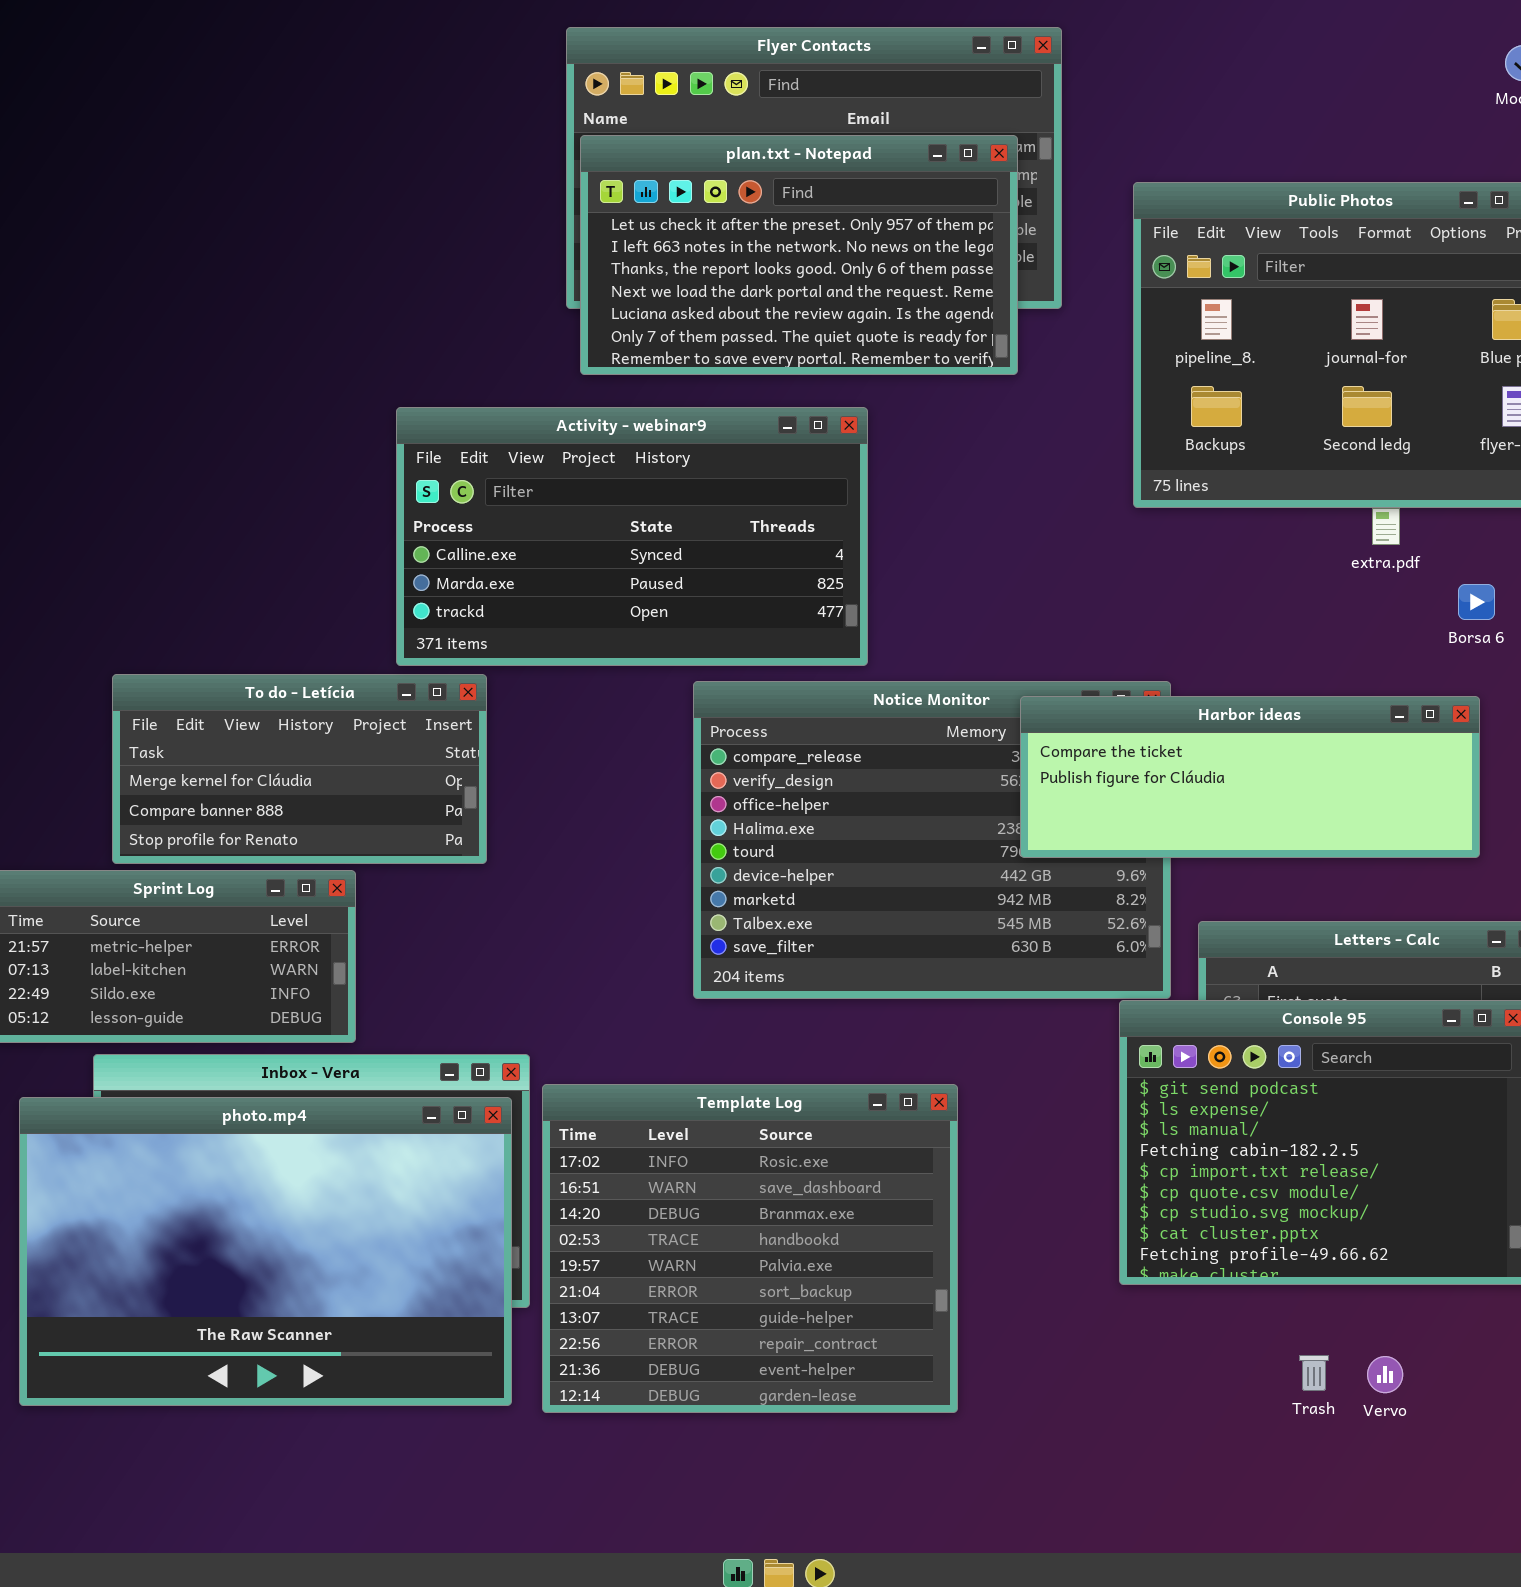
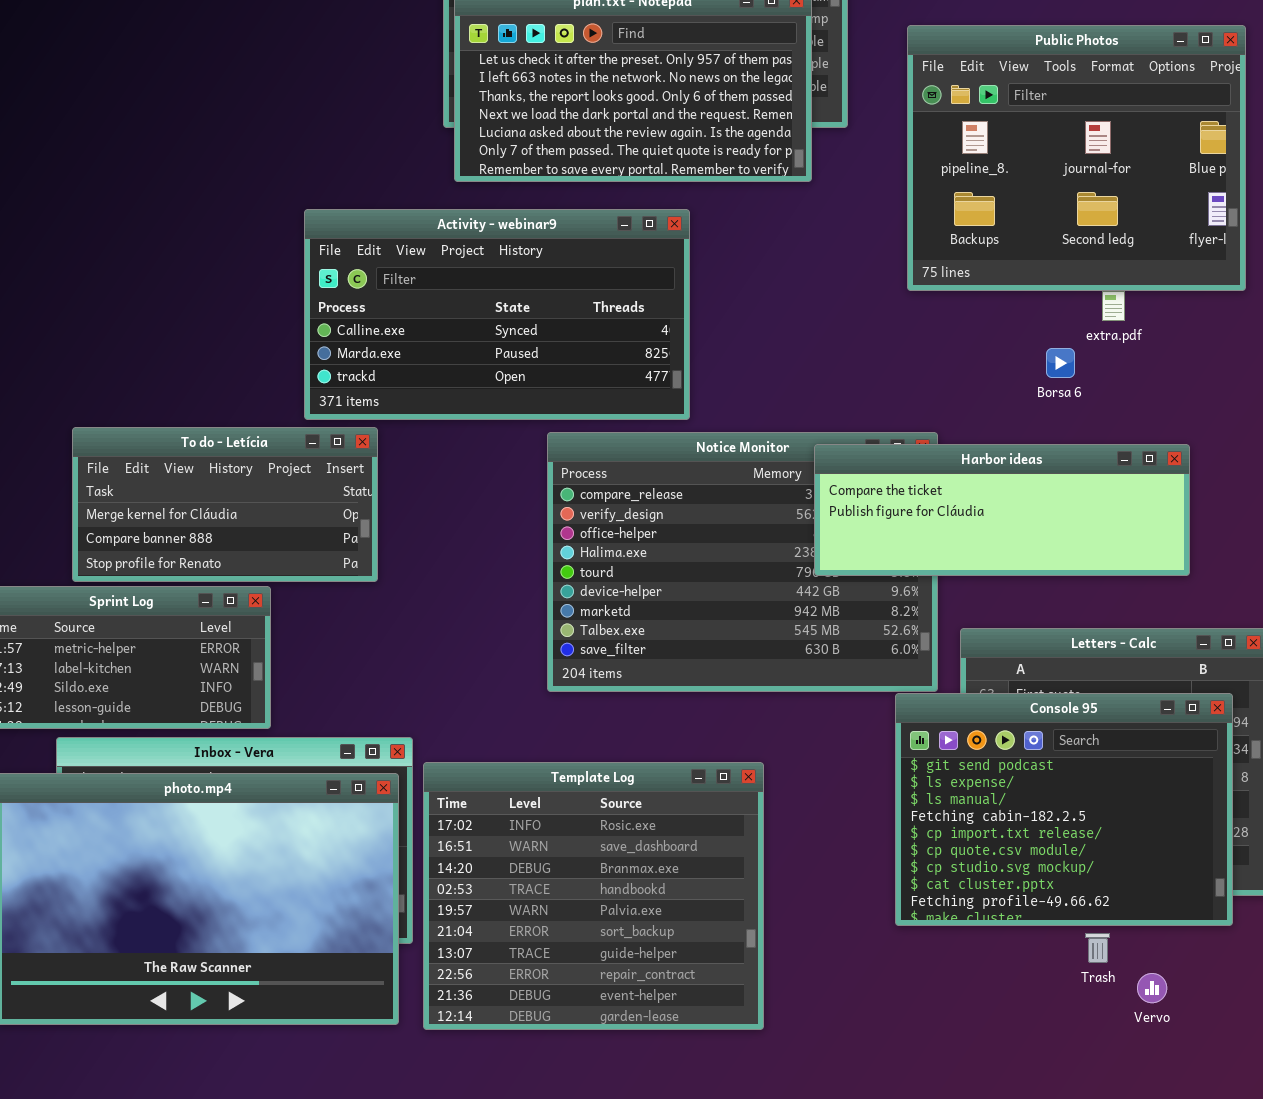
Borsa 6: [1458,584,1495,620] -> [1046,348,1075,378], moved
Trash: [1299,1355,1329,1391] -> [1085,933,1110,963], moved
Vervo: [1367,1356,1403,1393] -> [1137,973,1167,1003], moved

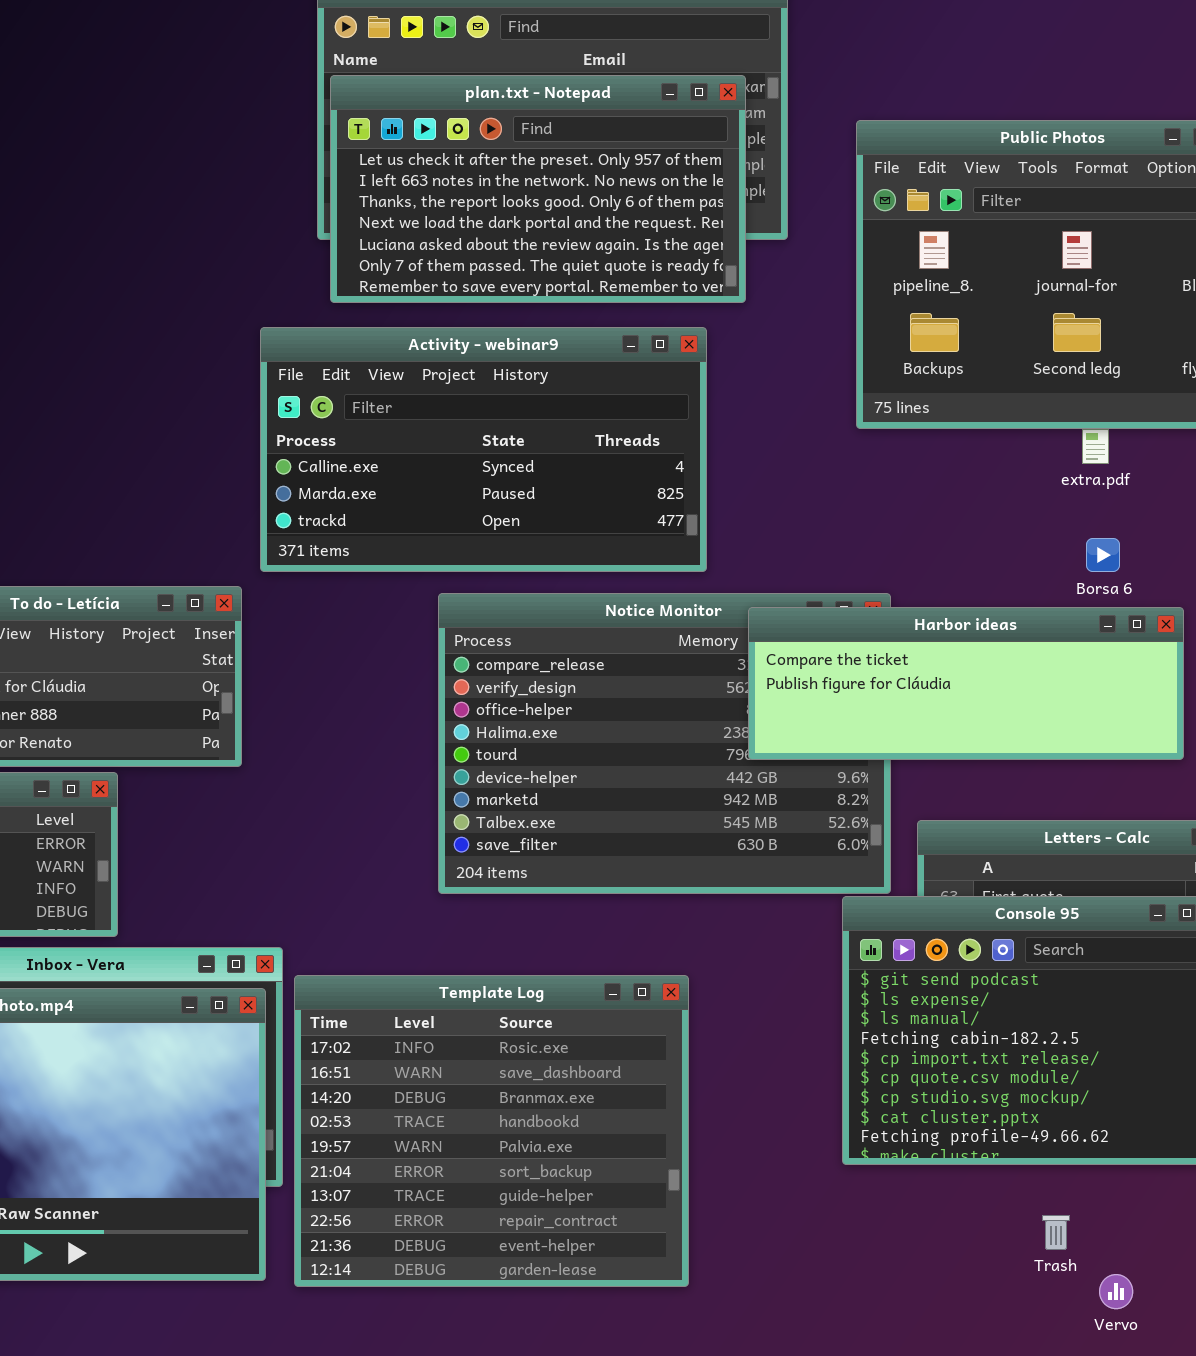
Activity - webinar9: [304,209,690,420] -> [260,327,707,572], moved
Borsa 6: [1046,348,1075,378] -> [1086,538,1120,572], moved
Trash: [1085,933,1110,963] -> [1042,1215,1070,1250], moved
Vervo: [1137,973,1167,1003] -> [1099,1274,1133,1309], moved

